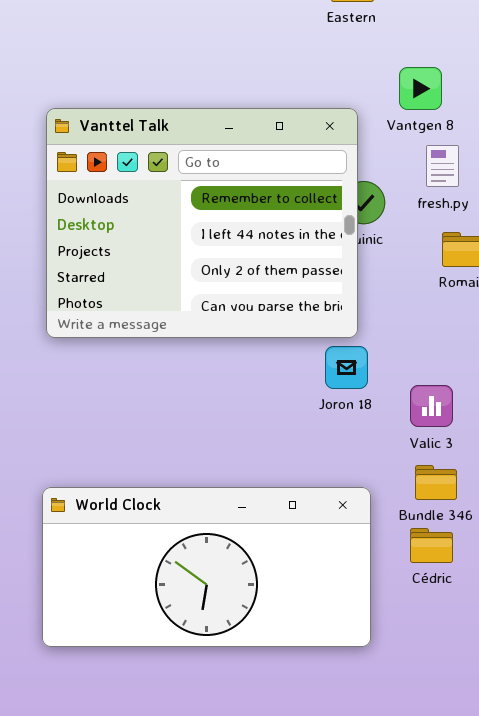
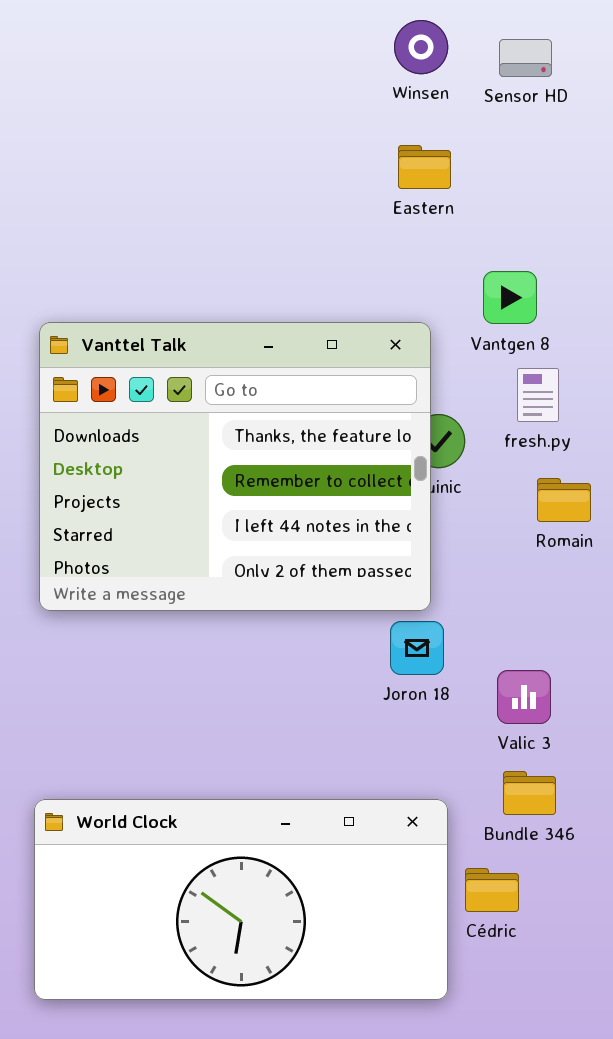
Vanttel Talk: [46,108,358,338] -> [39,322,431,611], scrolled up 1 row
Cédric: [410,528,453,563] -> [465,868,519,912], moved

